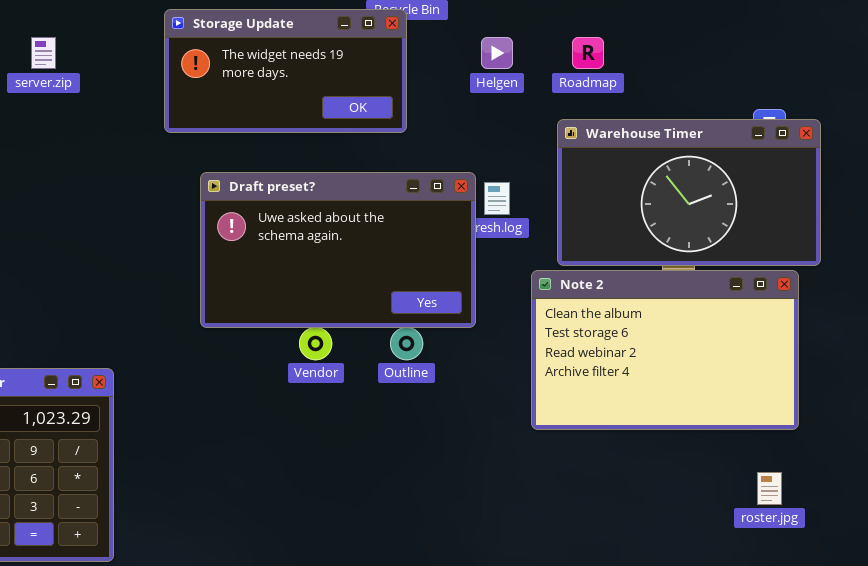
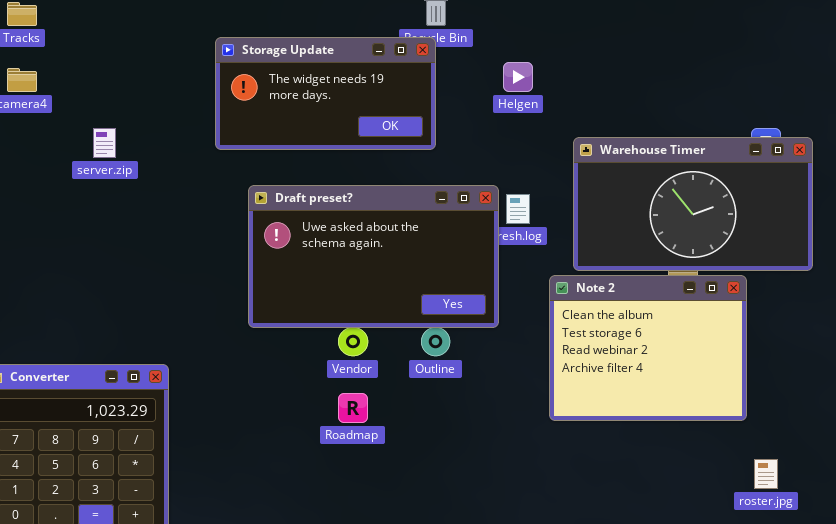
server.zip: [31,37,56,69] -> [93,128,116,158], moved
Roadmap: [572,37,604,69] -> [338,393,368,423], moved
Note 2: [531,270,799,430] -> [549,275,747,421], resized

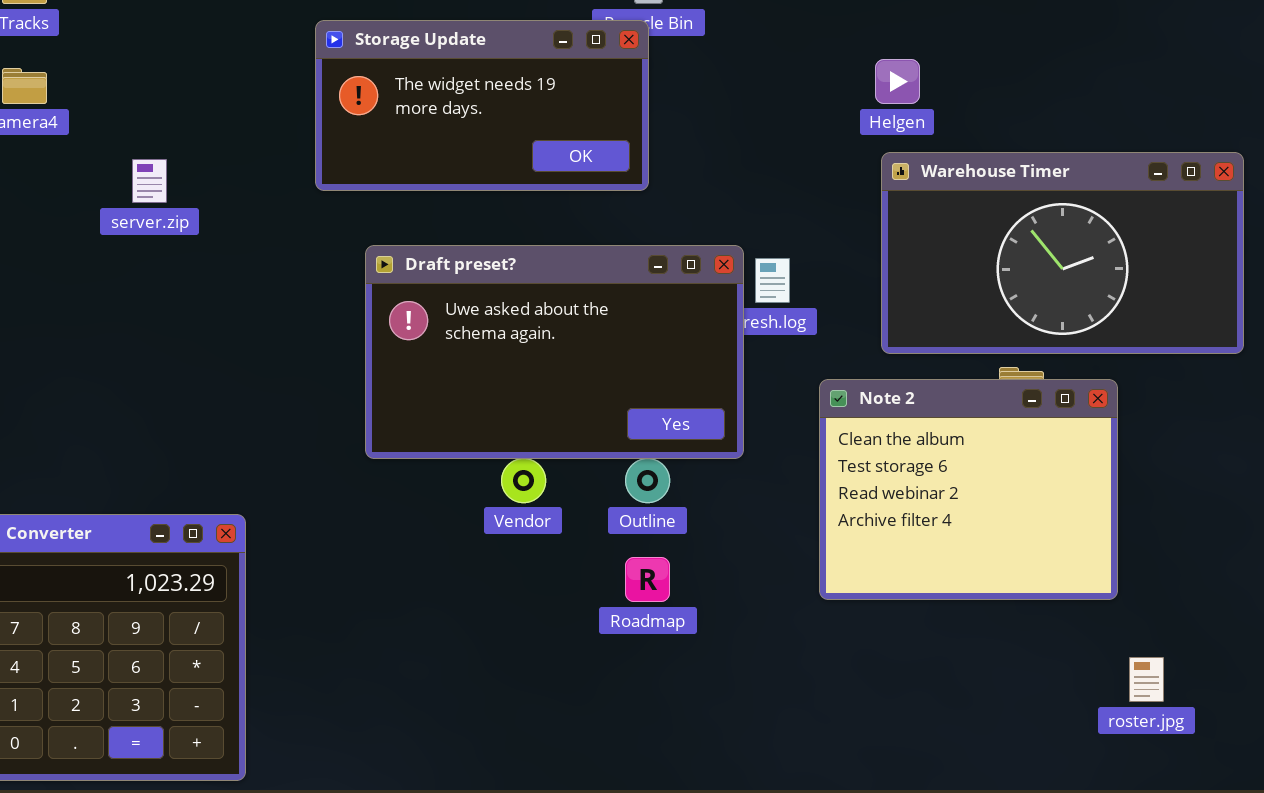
Helgen: [503,62,533,92] -> [875,59,920,104], moved
Warehouse Timer: [573,137,813,271] -> [881,152,1244,354], moved
Roadmap: [338,393,368,423] -> [625,557,670,602], moved

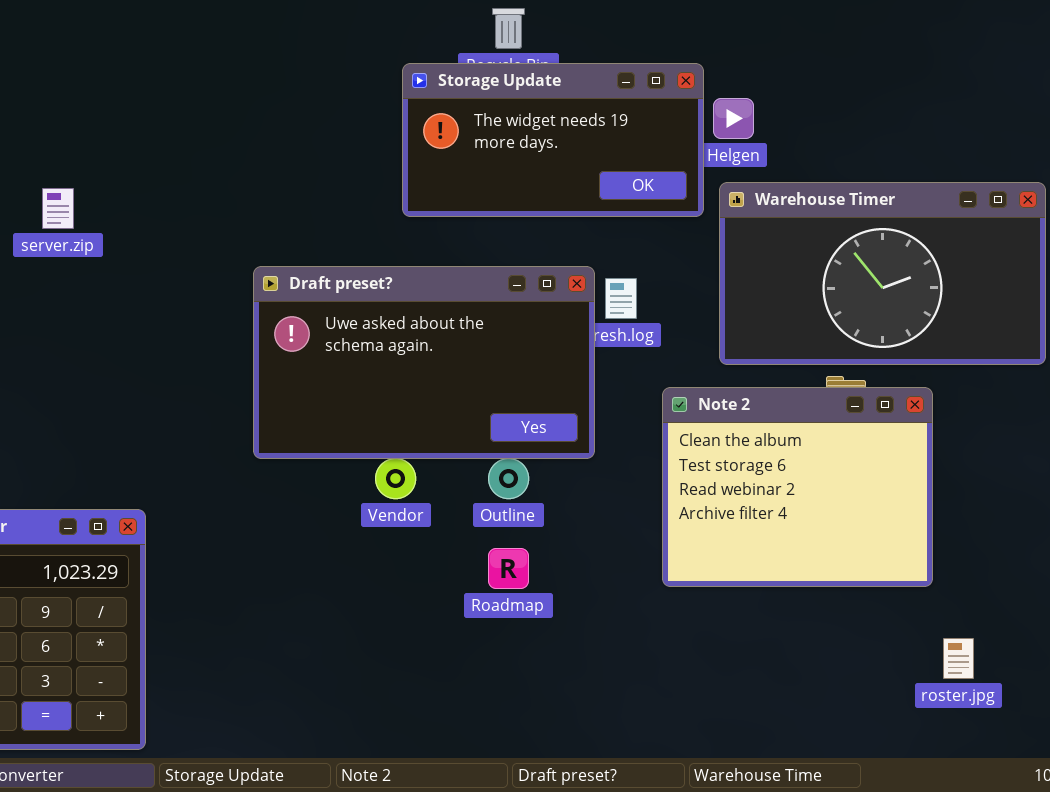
Storage Update: [315,20,649,191] -> [402,63,704,217], moved

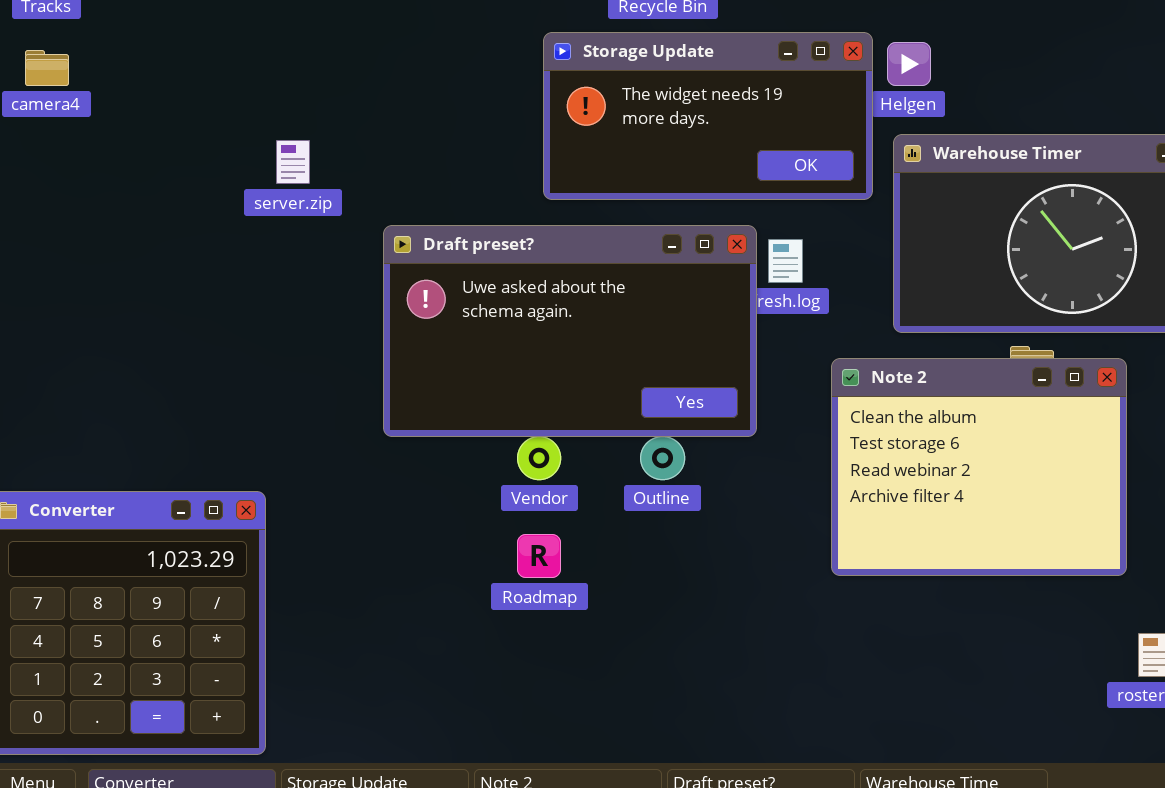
Storage Update: [402,63,704,217] -> [543,32,873,200], moved
server.zip: [42,188,74,229] -> [276,140,310,184], moved
Roadmap: [488,548,529,589] -> [517,534,561,578], moved

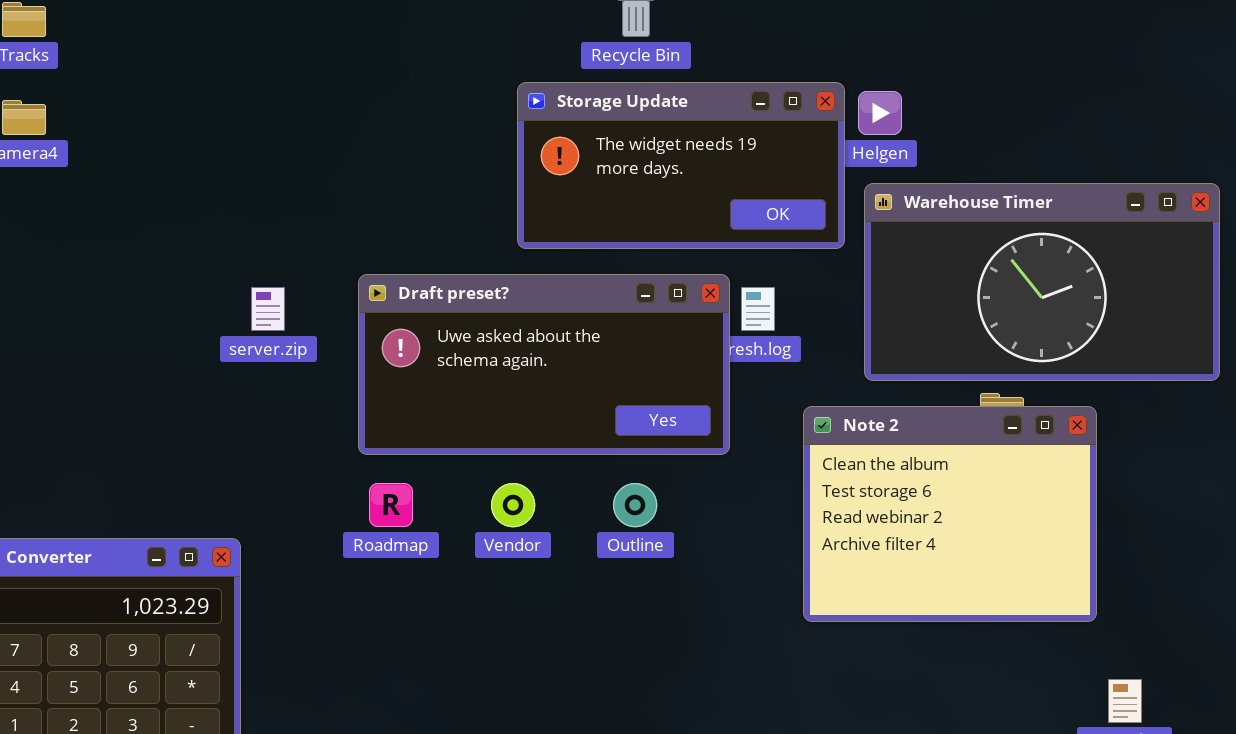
server.zip: [276,140,310,184] -> [251,287,285,331], moved
Draft preset?: [383,225,757,437] -> [358,274,730,455], resized
Roadmap: [517,534,561,578] -> [369,483,413,527], moved

